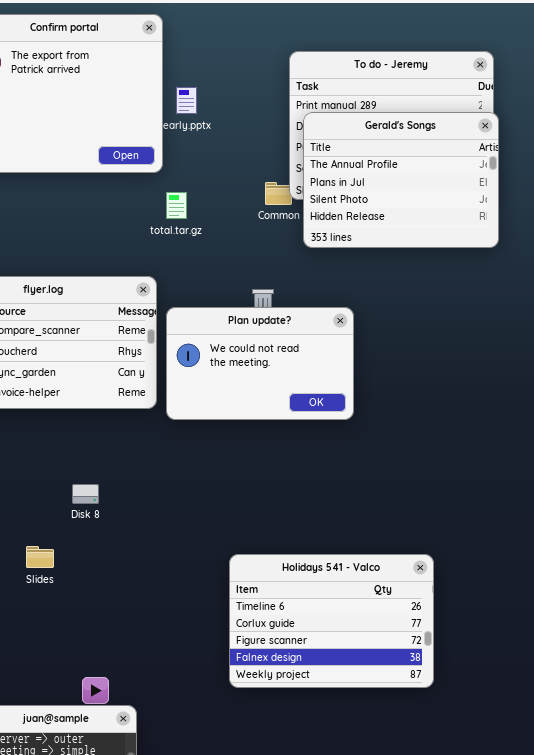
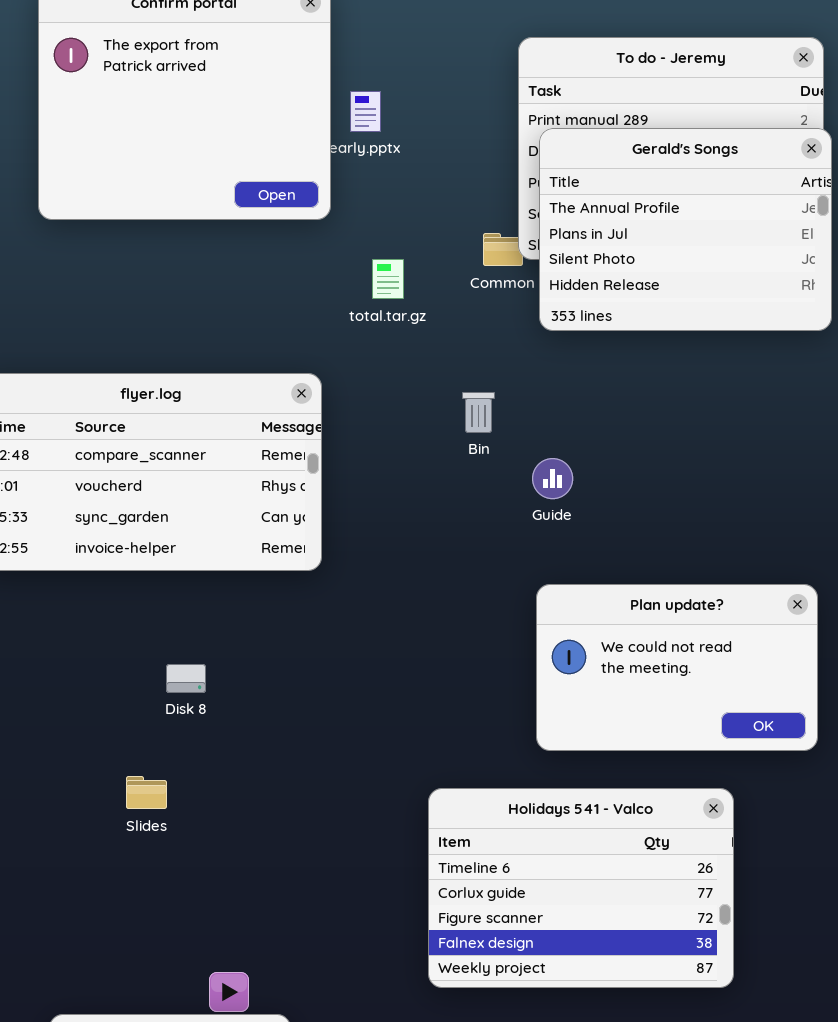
total.tar.gz: [166,192,187,219] -> [372,259,404,299], moved
Plan update?: [166,307,354,420] -> [536,584,818,751], moved
Disk 8: [72,484,99,504] -> [166,664,206,693], moved

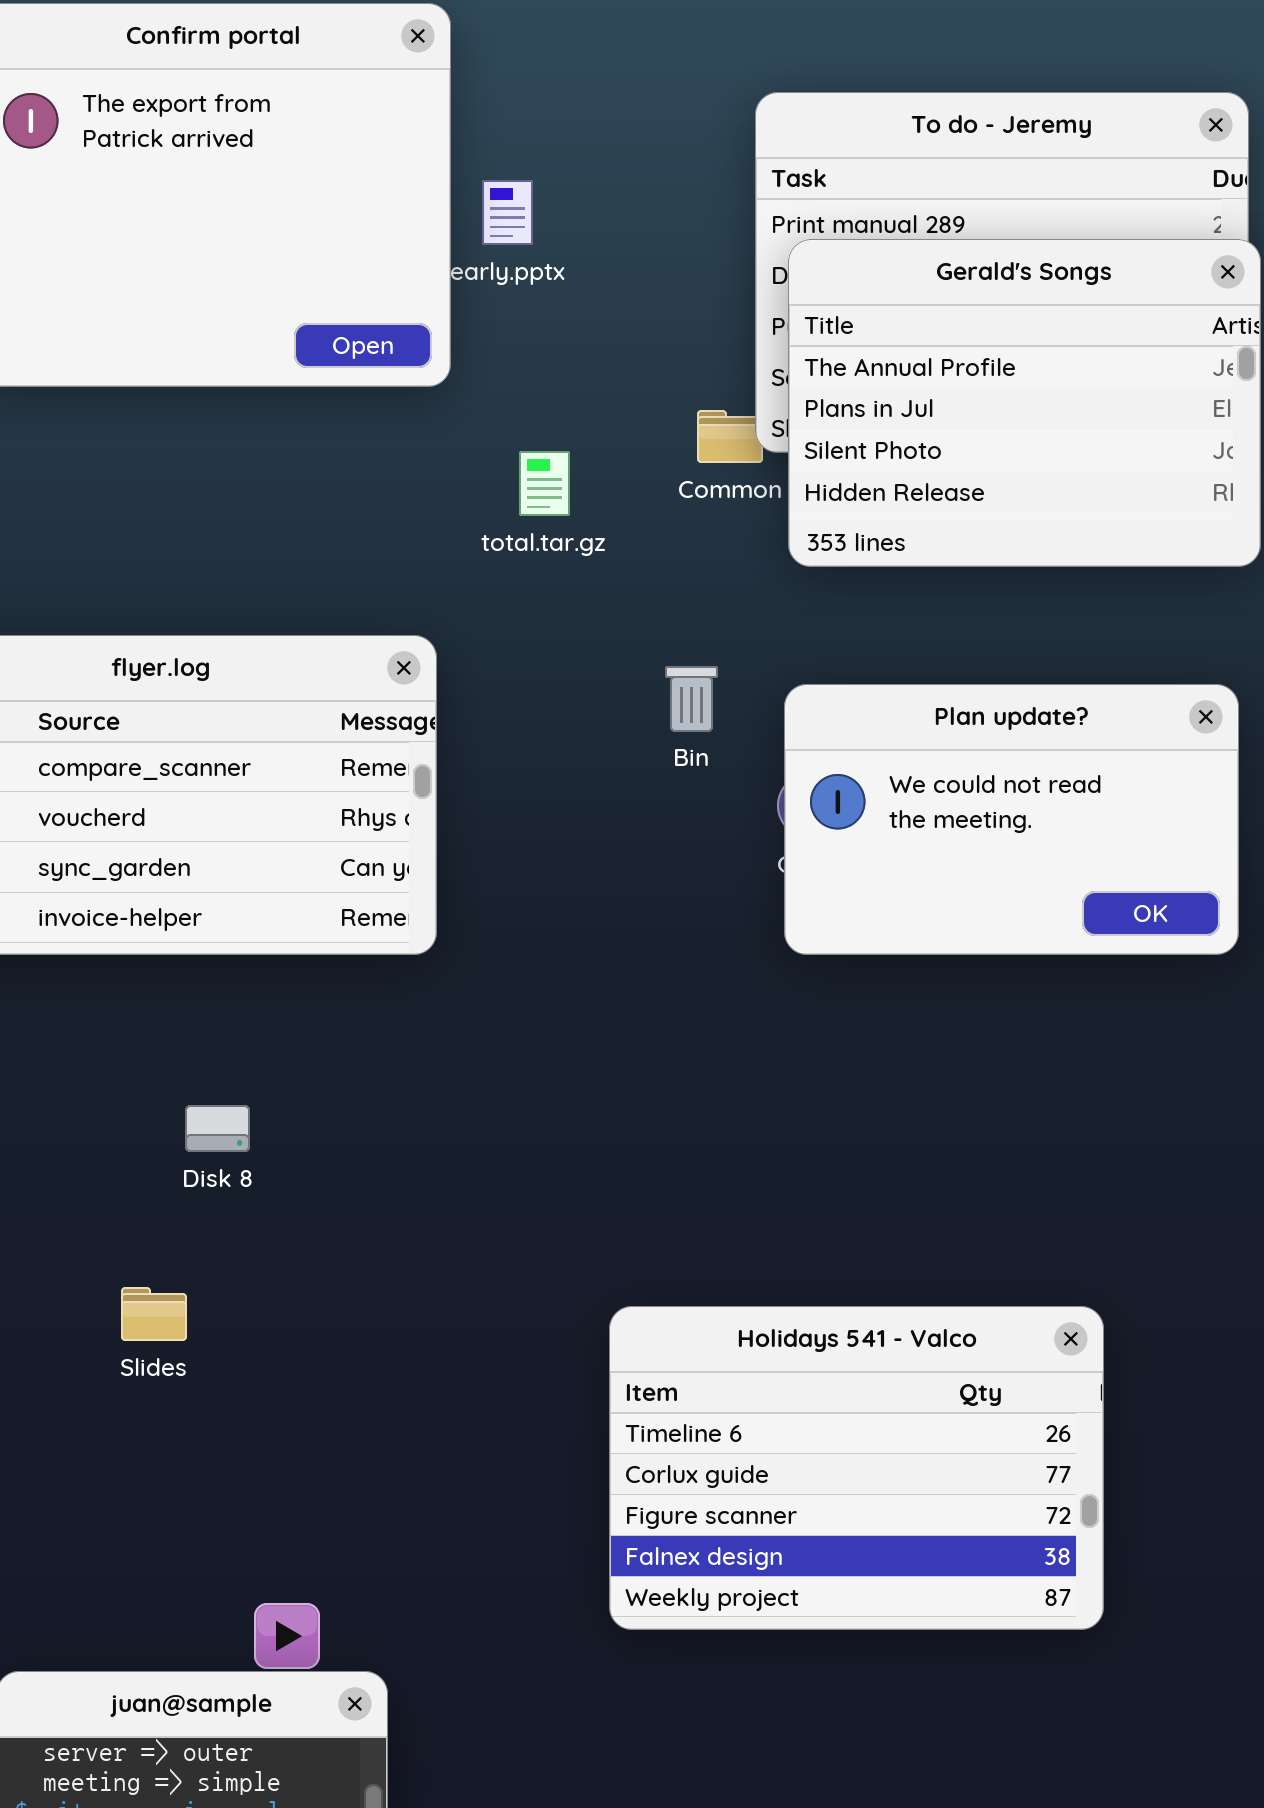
Plan update?: [536,584,818,751] -> [784,684,1239,955], moved

